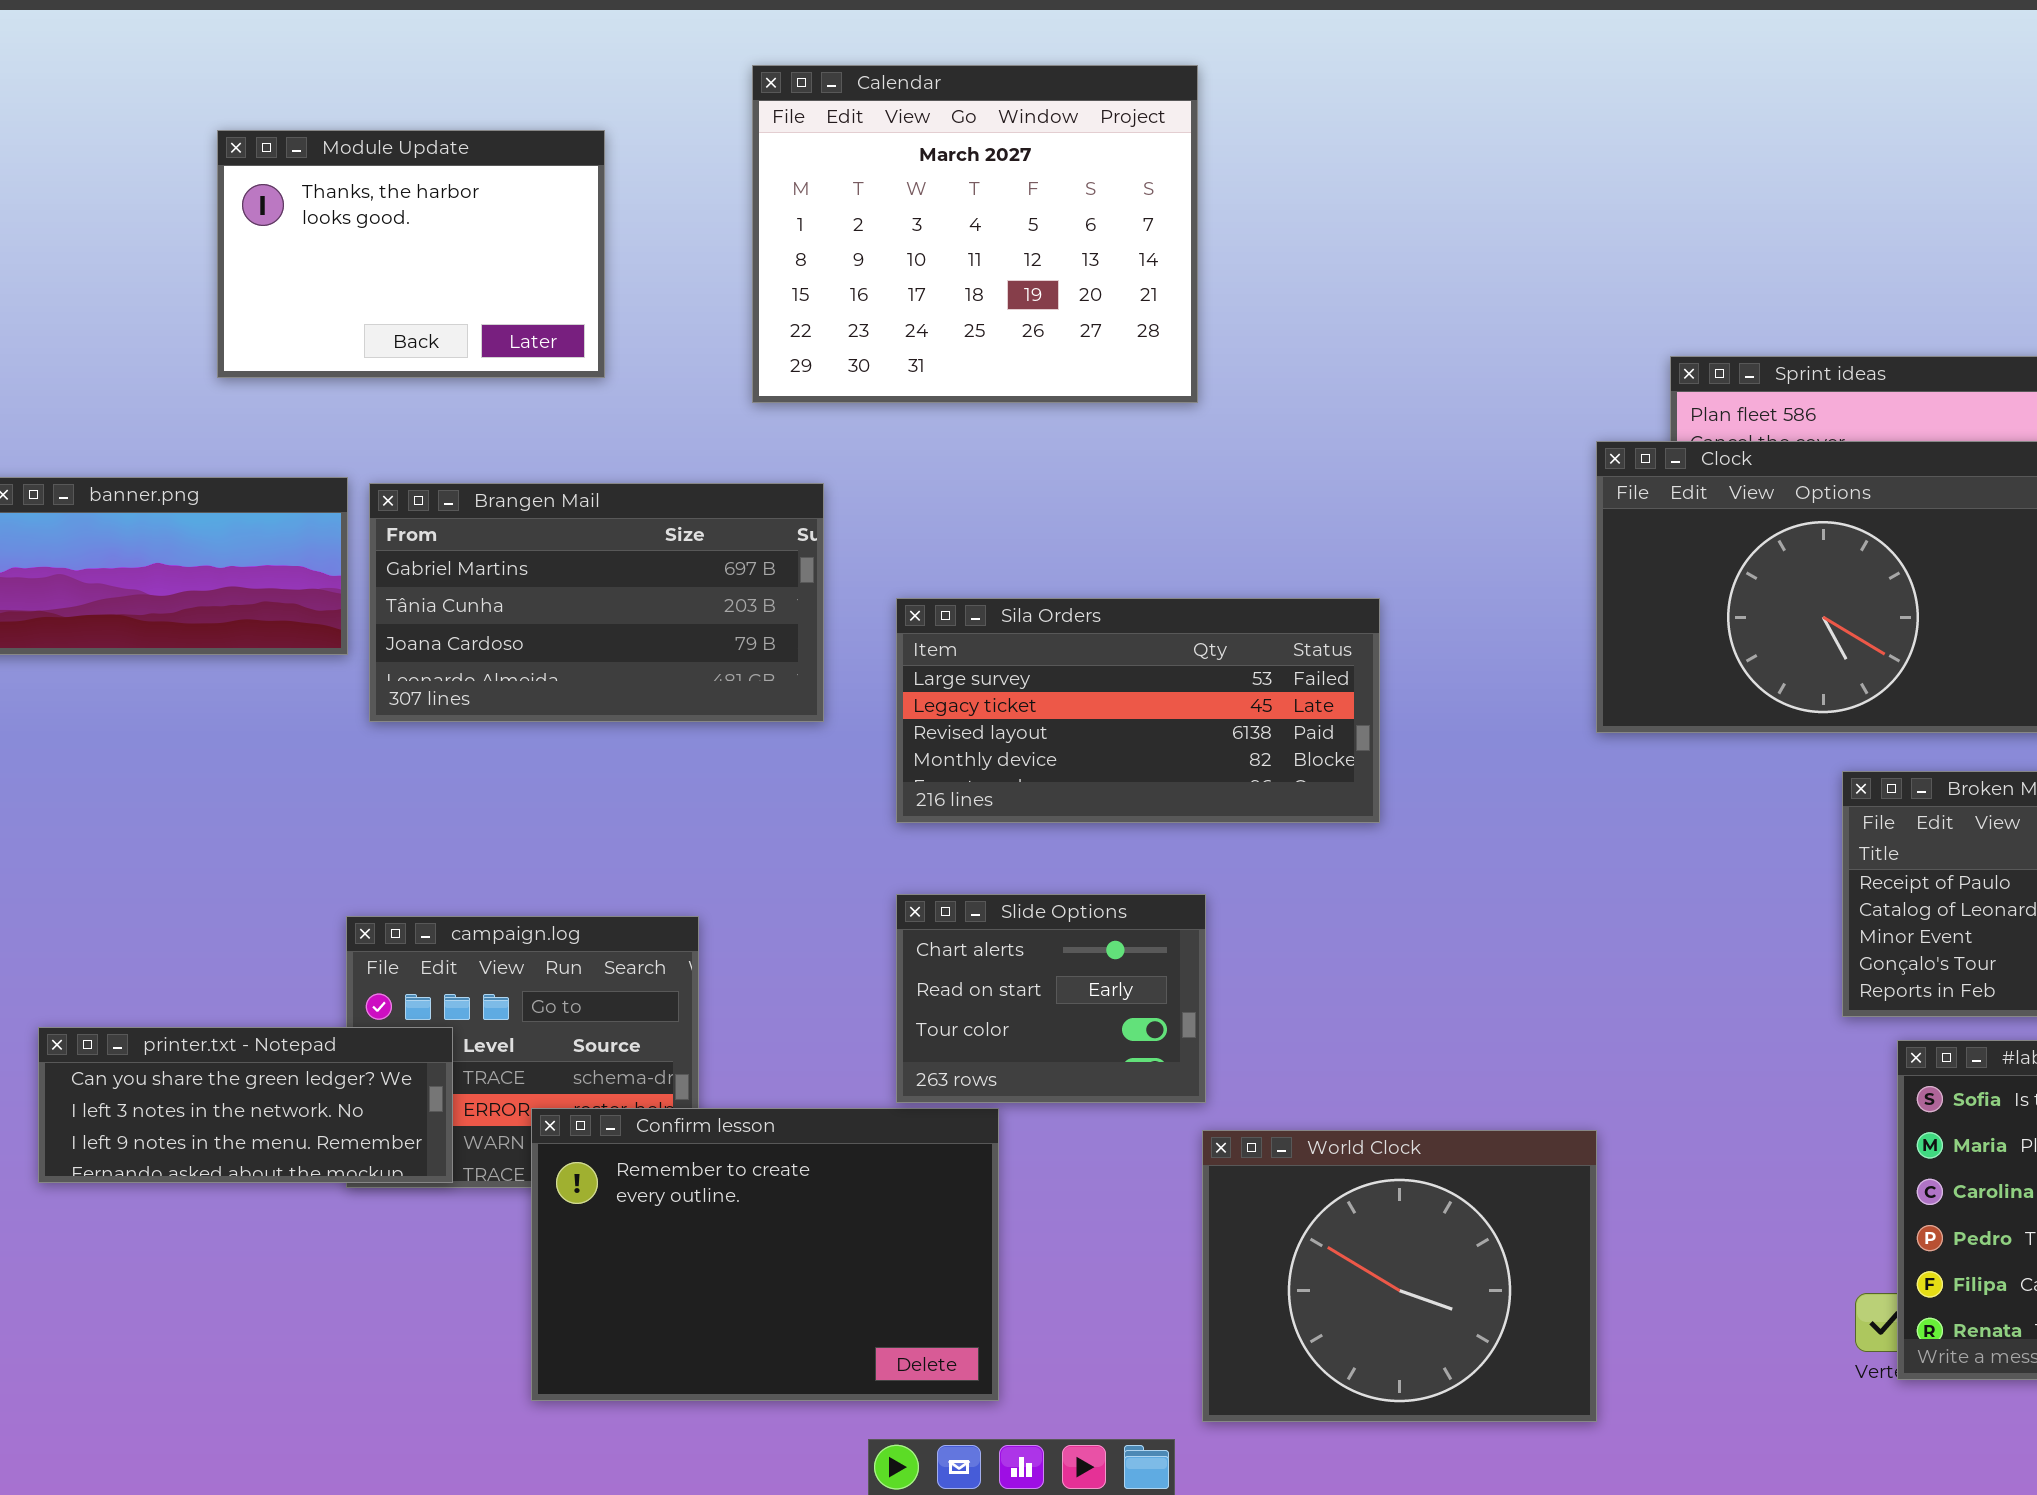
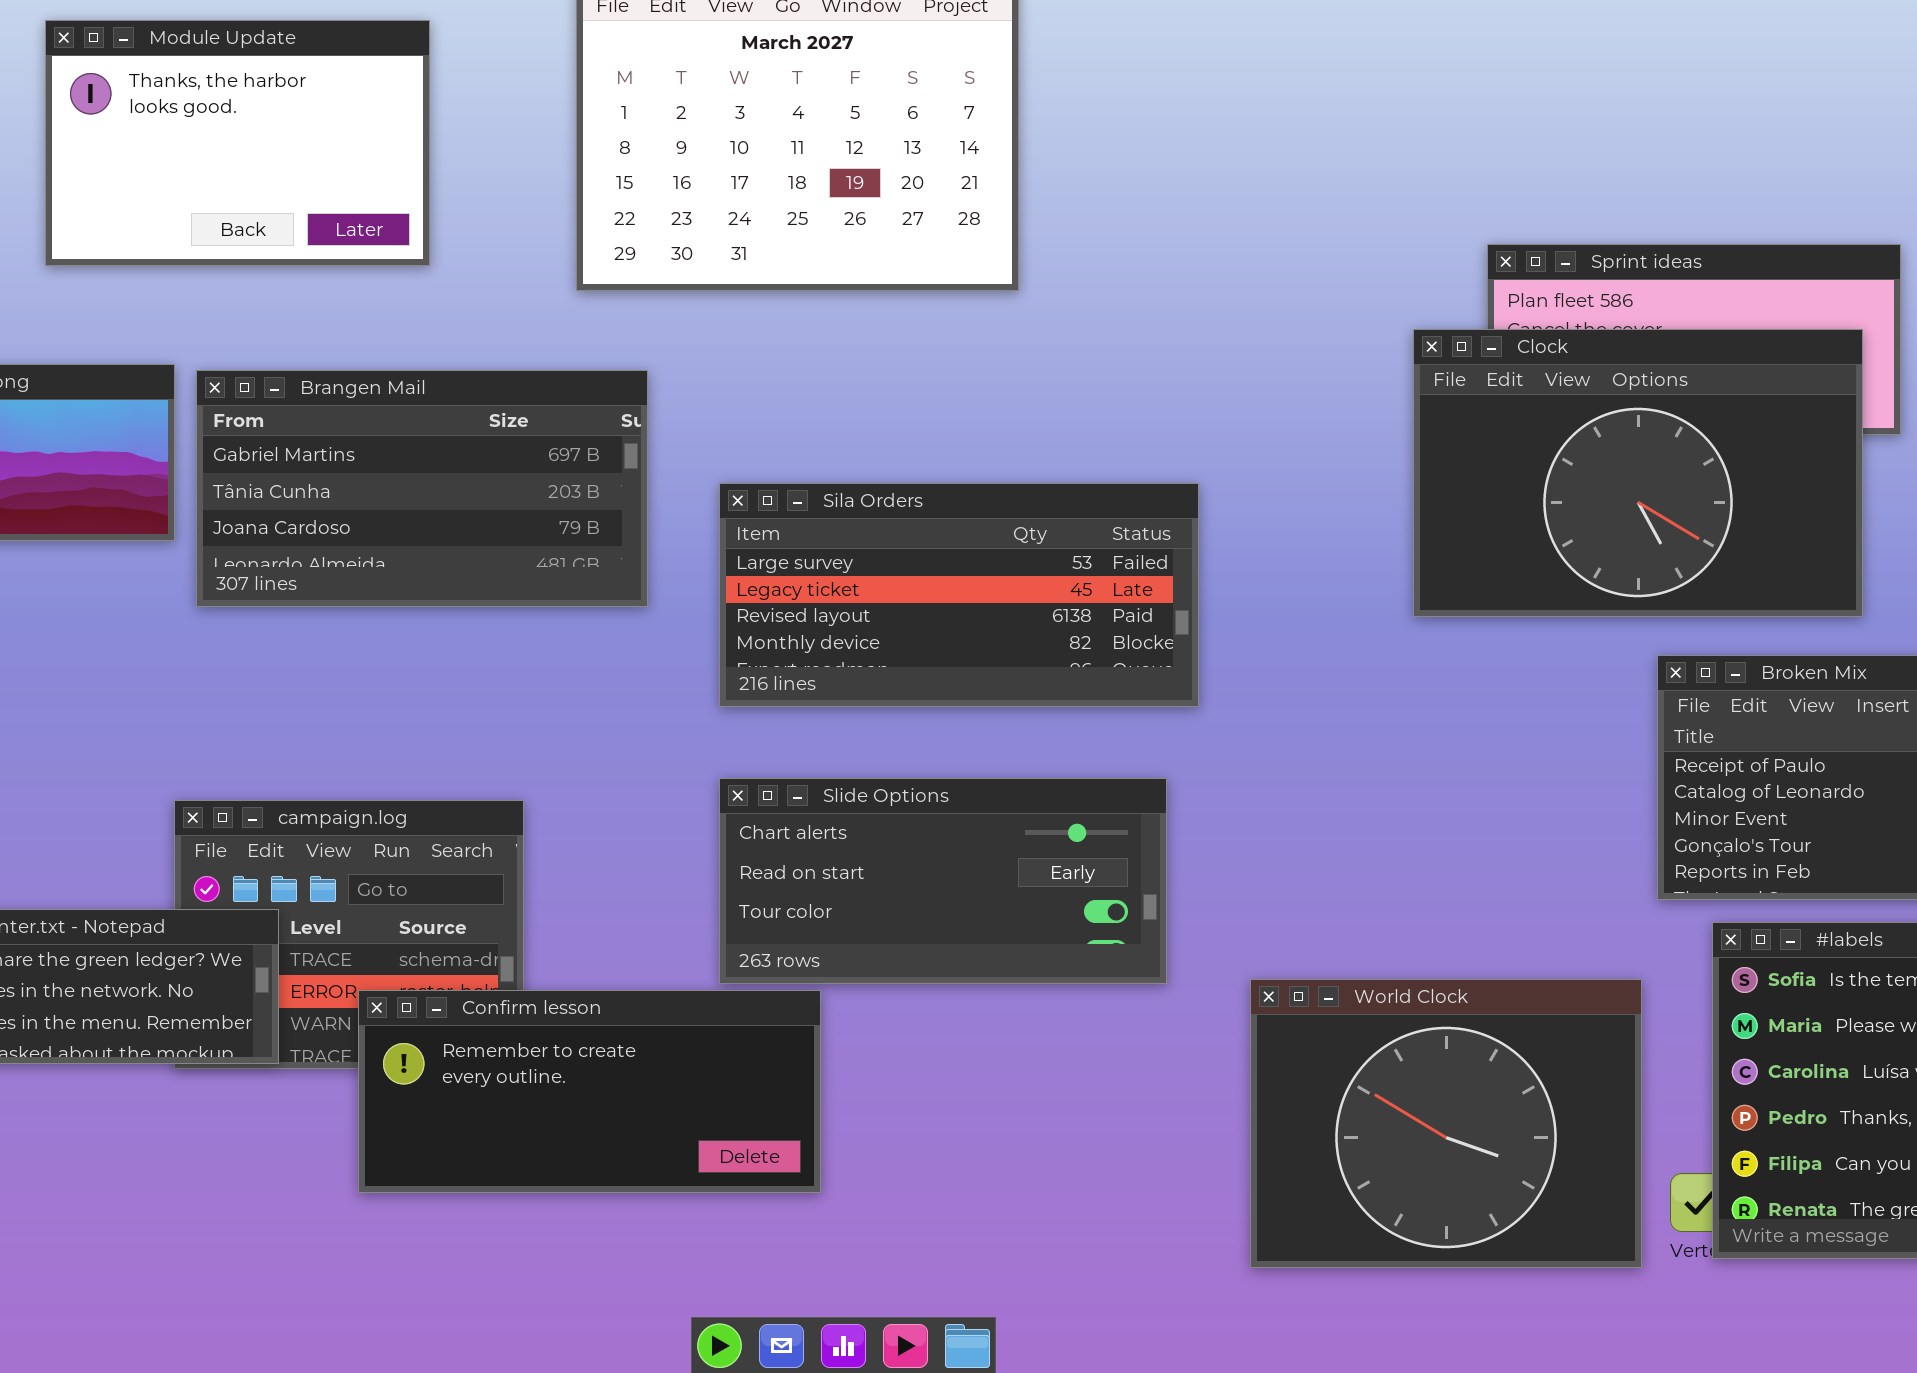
Slide Options: [896,894,1206,1103] -> [719,778,1167,984], resized
Confirm lesson: [531,1108,999,1401] -> [358,990,821,1193], resized
World Clock: [1202,1130,1597,1422] -> [1250,979,1642,1268], moved

